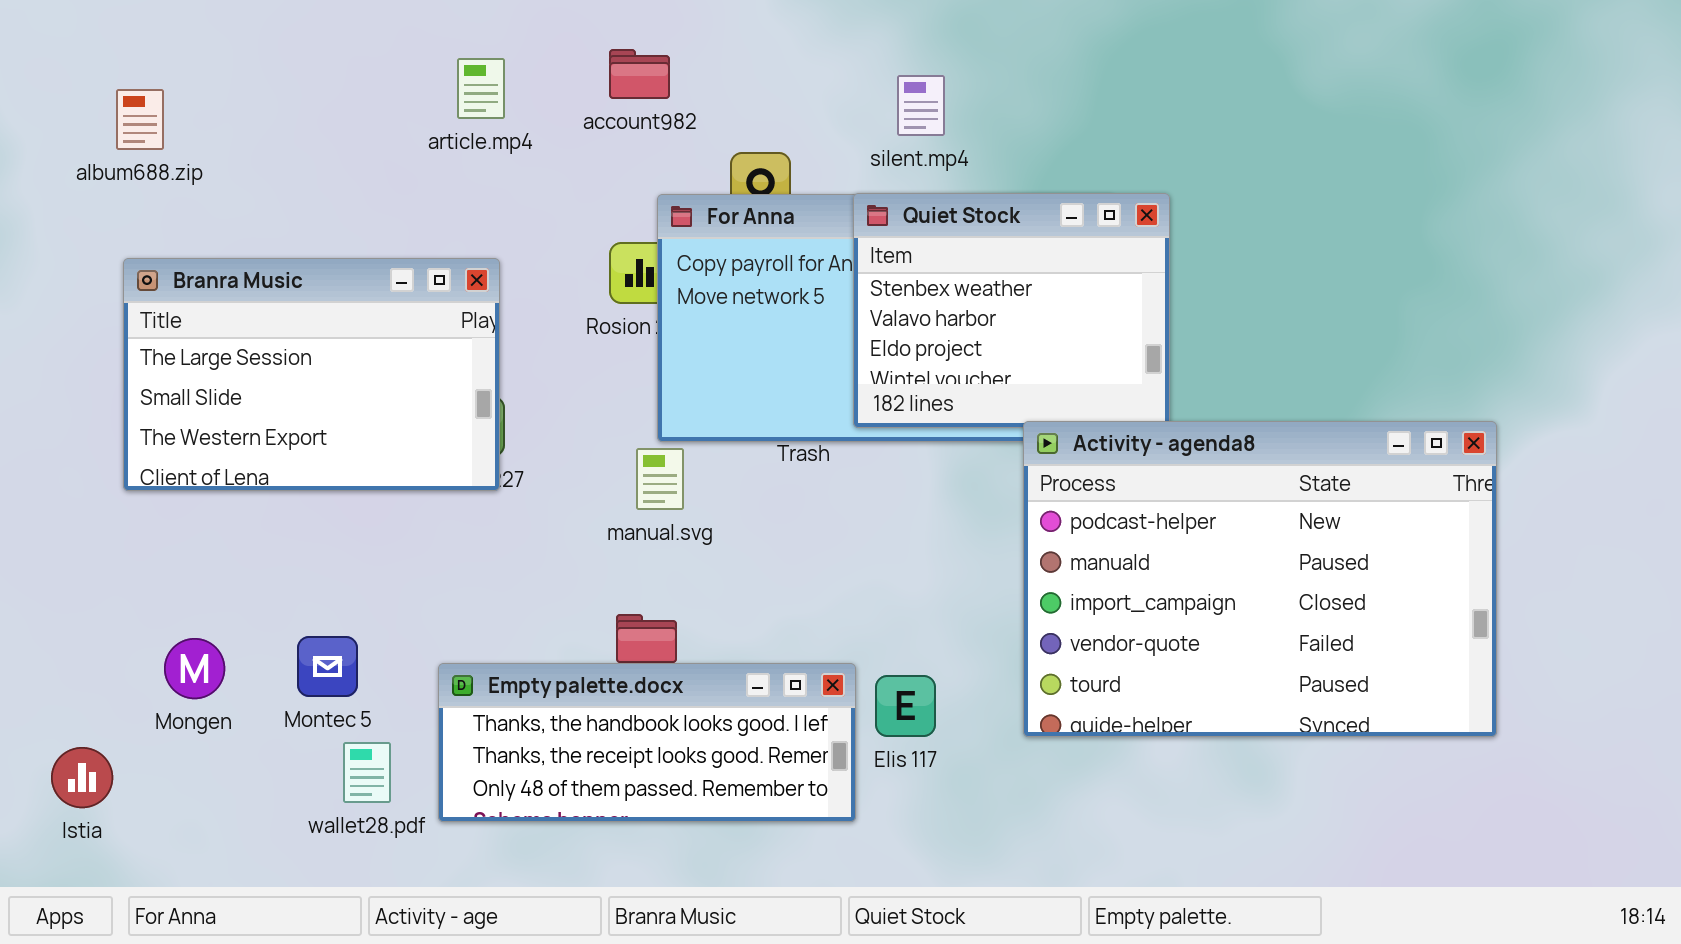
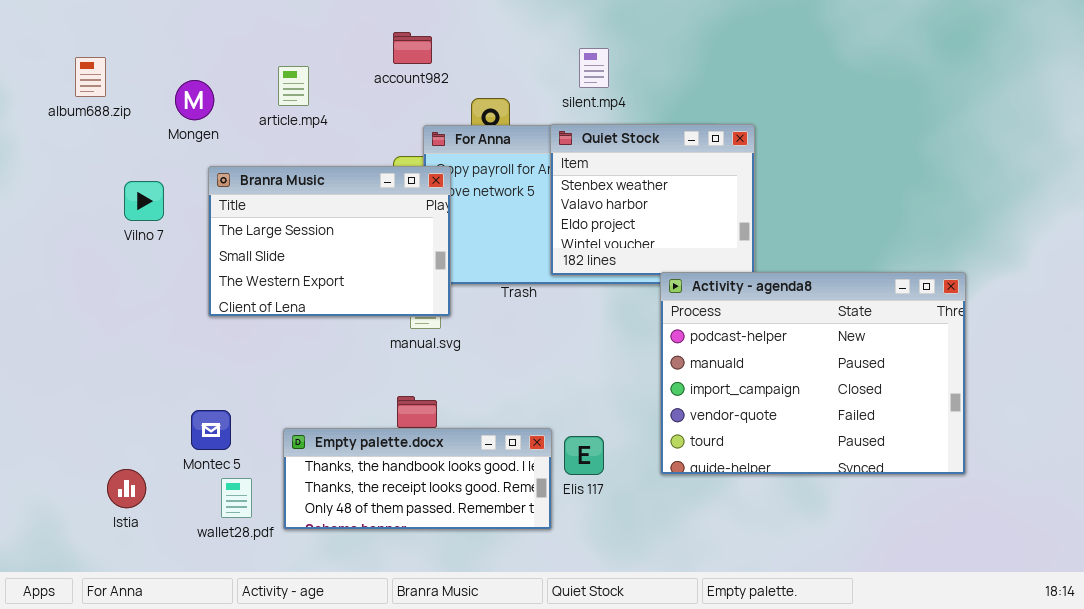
article.mp4: [457,58,505,119] -> [278,66,309,106], moved
Branra Music: [123,258,500,491] -> [208,166,451,317], moved
Mongen: [164,638,225,699] -> [175,80,214,120], moved
Istia: [51,747,113,808] -> [107,469,146,508], moved

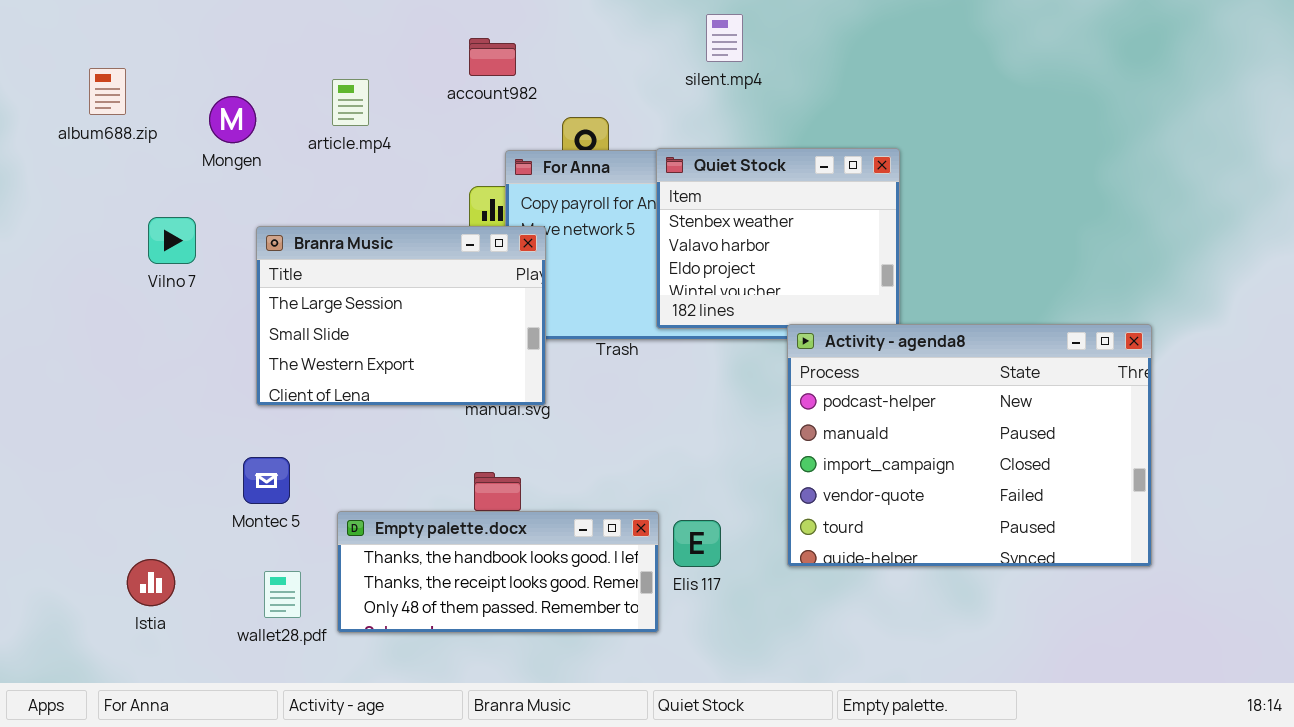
silent.mp4: [579,48,609,88] -> [706,14,743,62], moved
Branra Music: [208,166,451,317] -> [256,226,546,406], moved
Montec 5: [191,410,231,450] -> [243,457,290,504], moved

